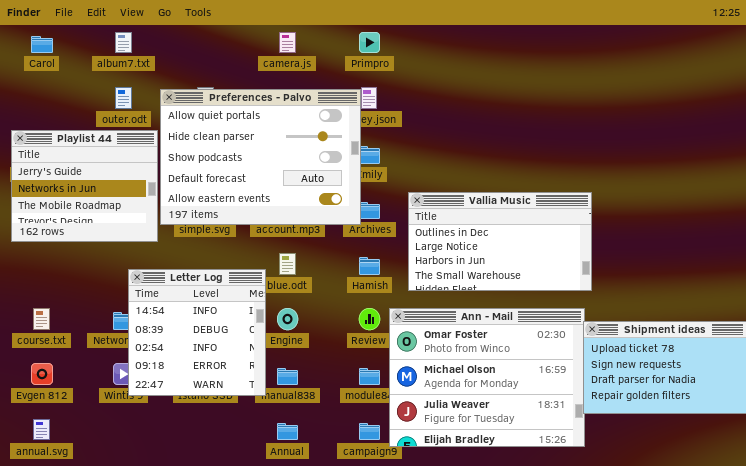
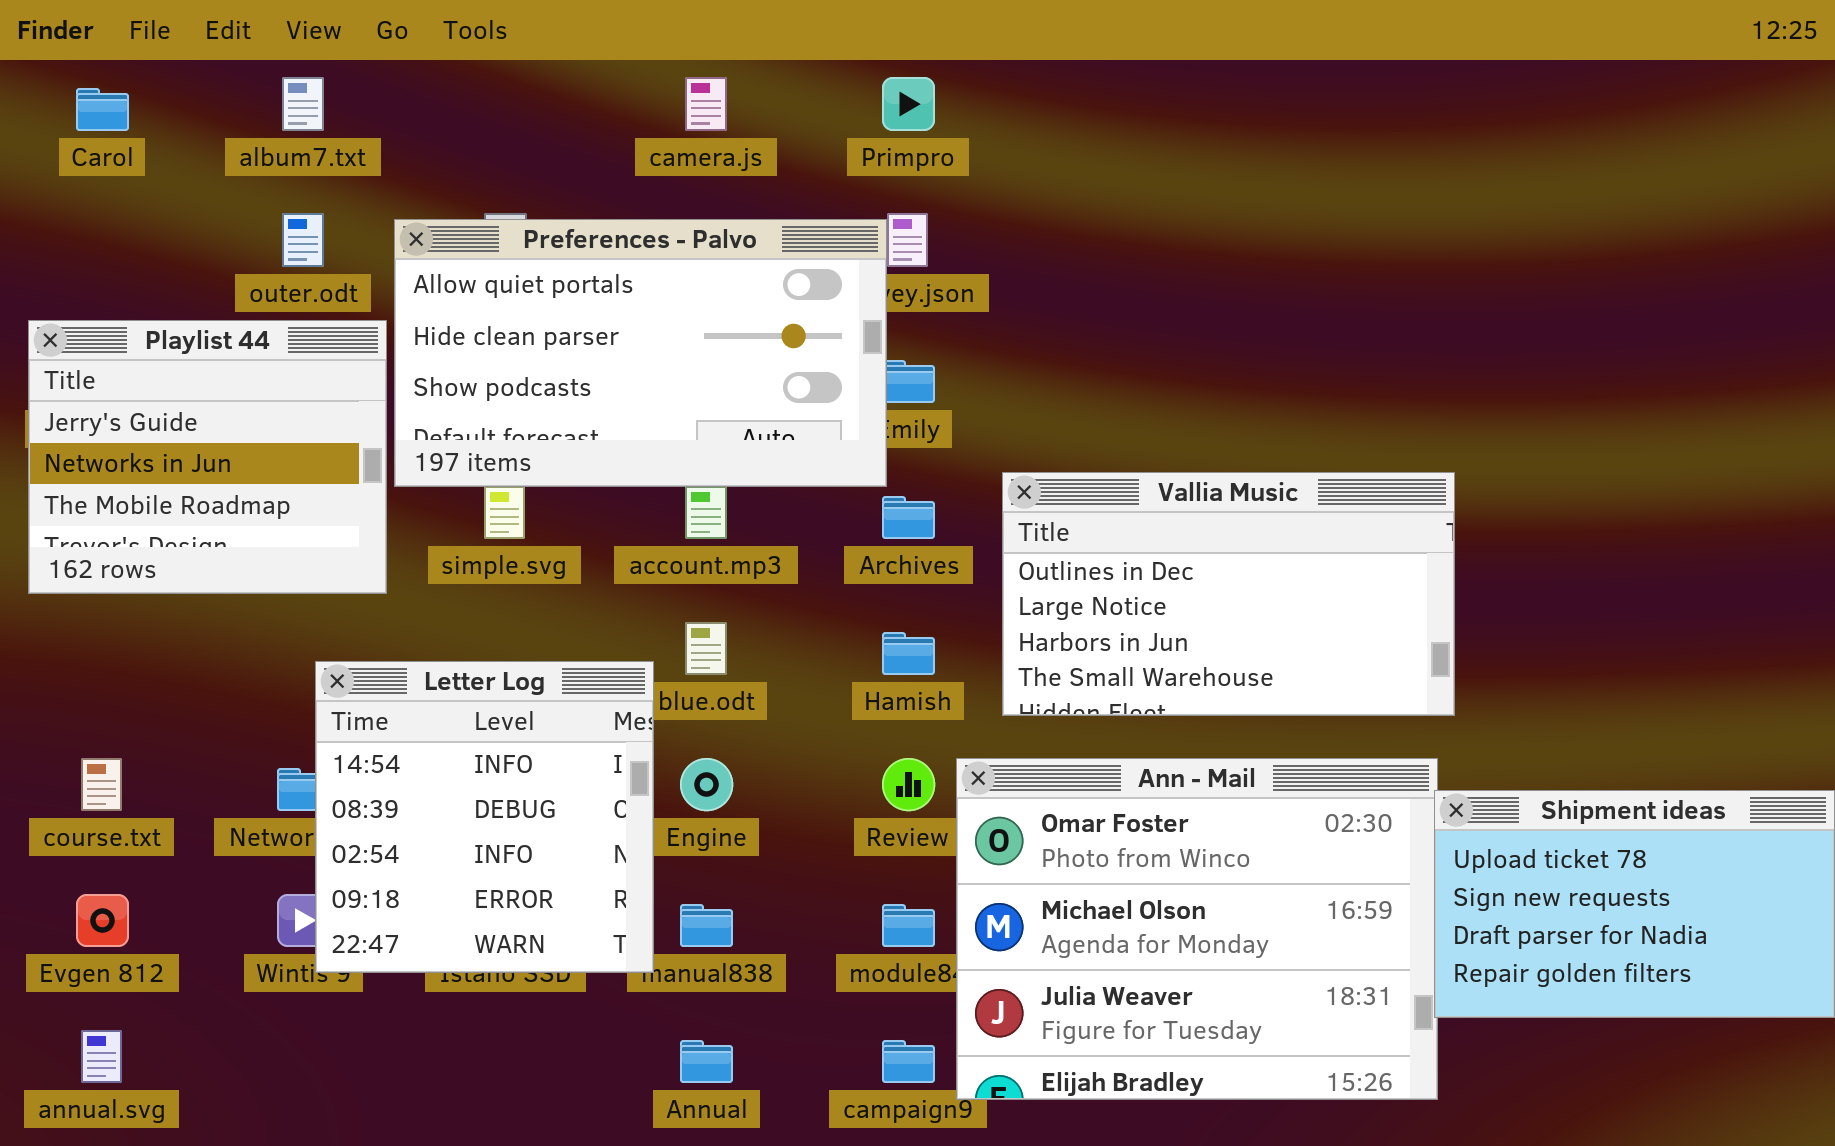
Preferences - Palvo: [160,89,361,225] -> [394,219,887,487], resized

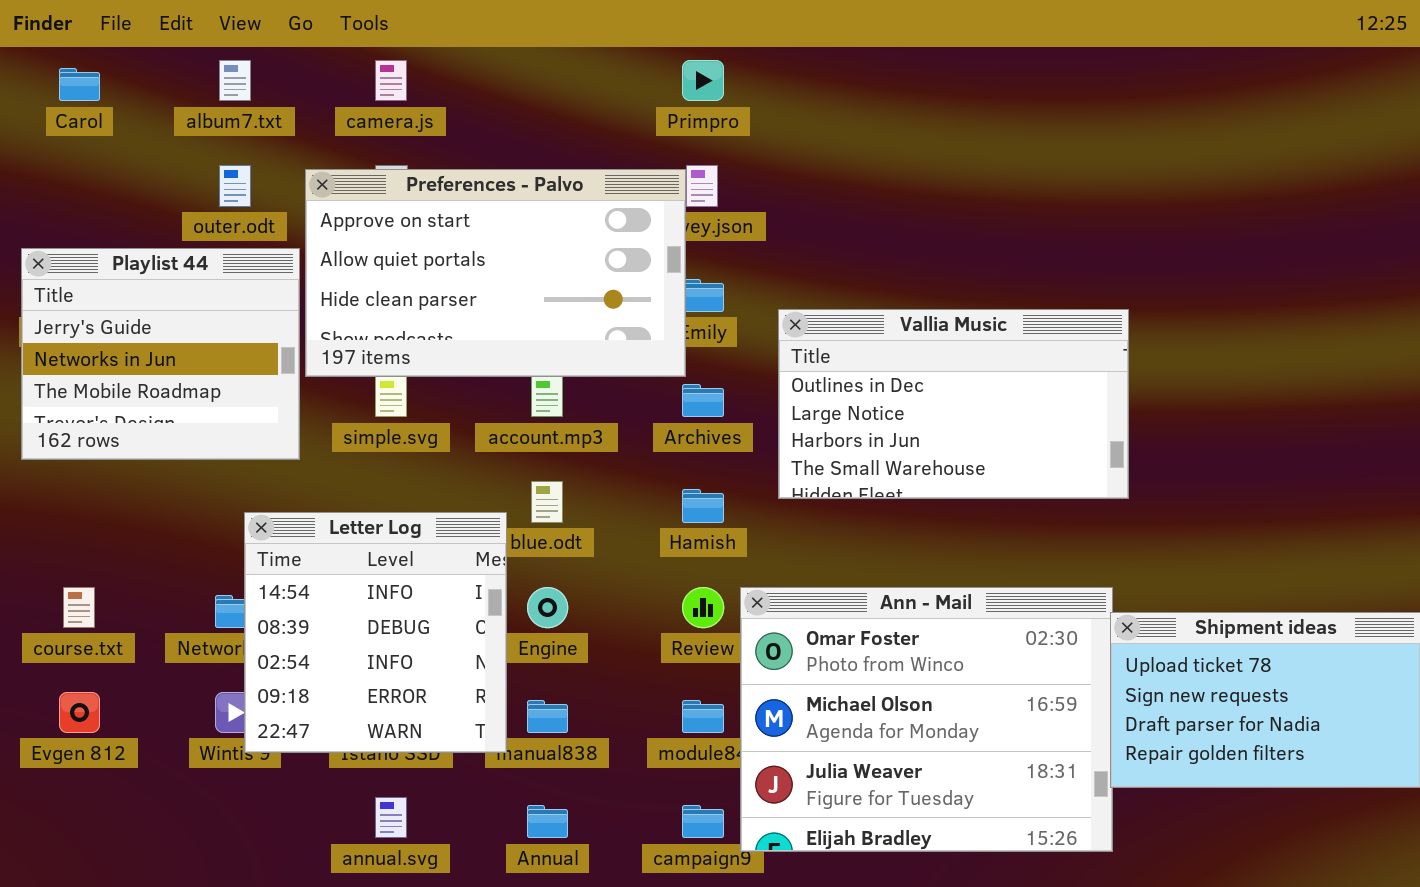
camera.js: [685,77,727,131] -> [375,60,407,101], moved
Preferences - Palvo: [394,219,887,487] -> [305,169,686,377], scrolled up 1 row
Vallia Music: [1002,472,1455,716] -> [778,309,1129,499], moved
annual.svg: [81,1030,122,1083] -> [375,797,407,838], moved

